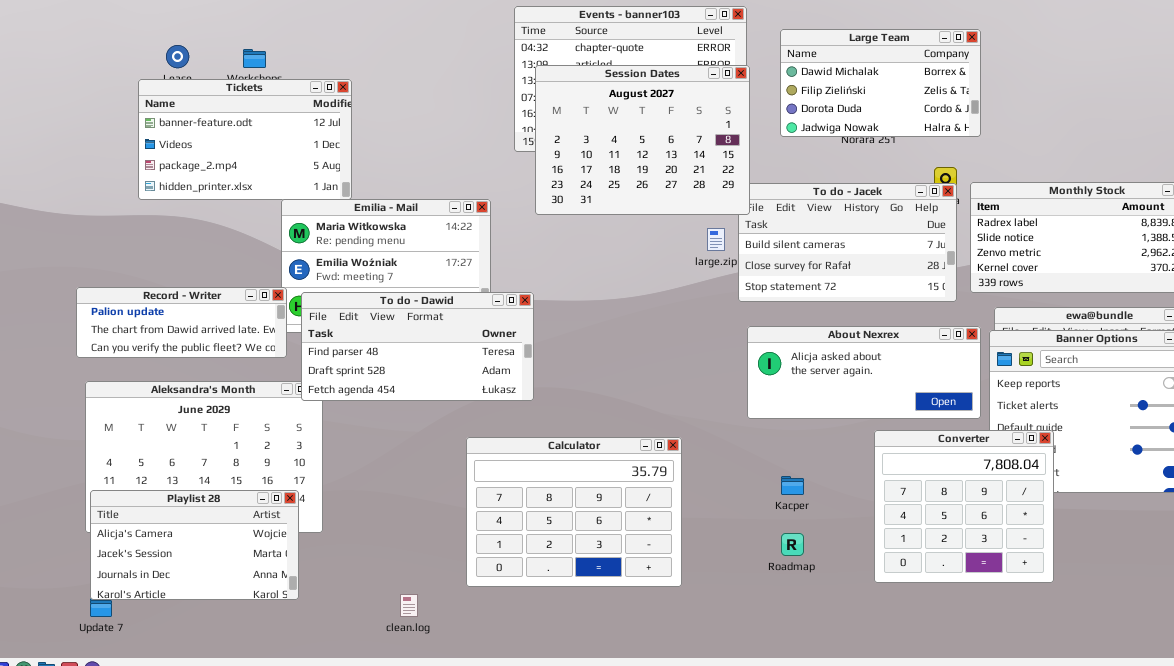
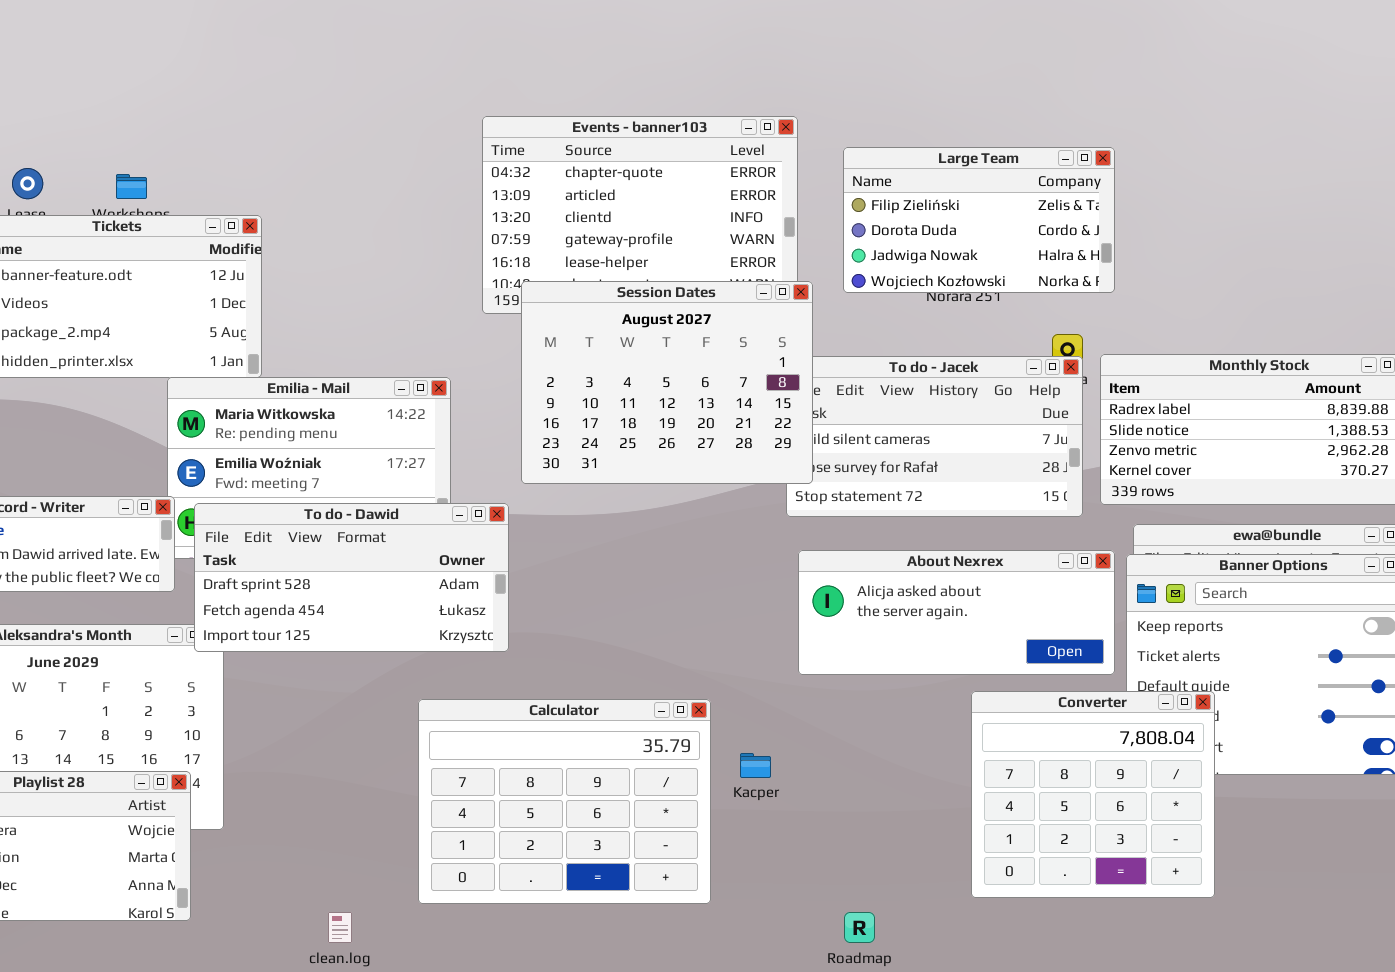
Large Team: [780,29,981,137] -> [843,147,1115,293], scrolled down 1 row
Session Dates: [535,65,750,215] -> [521,281,813,484], moved
To do - Dawid: [301,292,534,401] -> [194,503,509,652], scrolled down 1 row
Kacper: [781,476,804,495] -> [740,753,771,778], moved
Roadmap: [781,533,804,556] -> [844,912,875,943], moved

